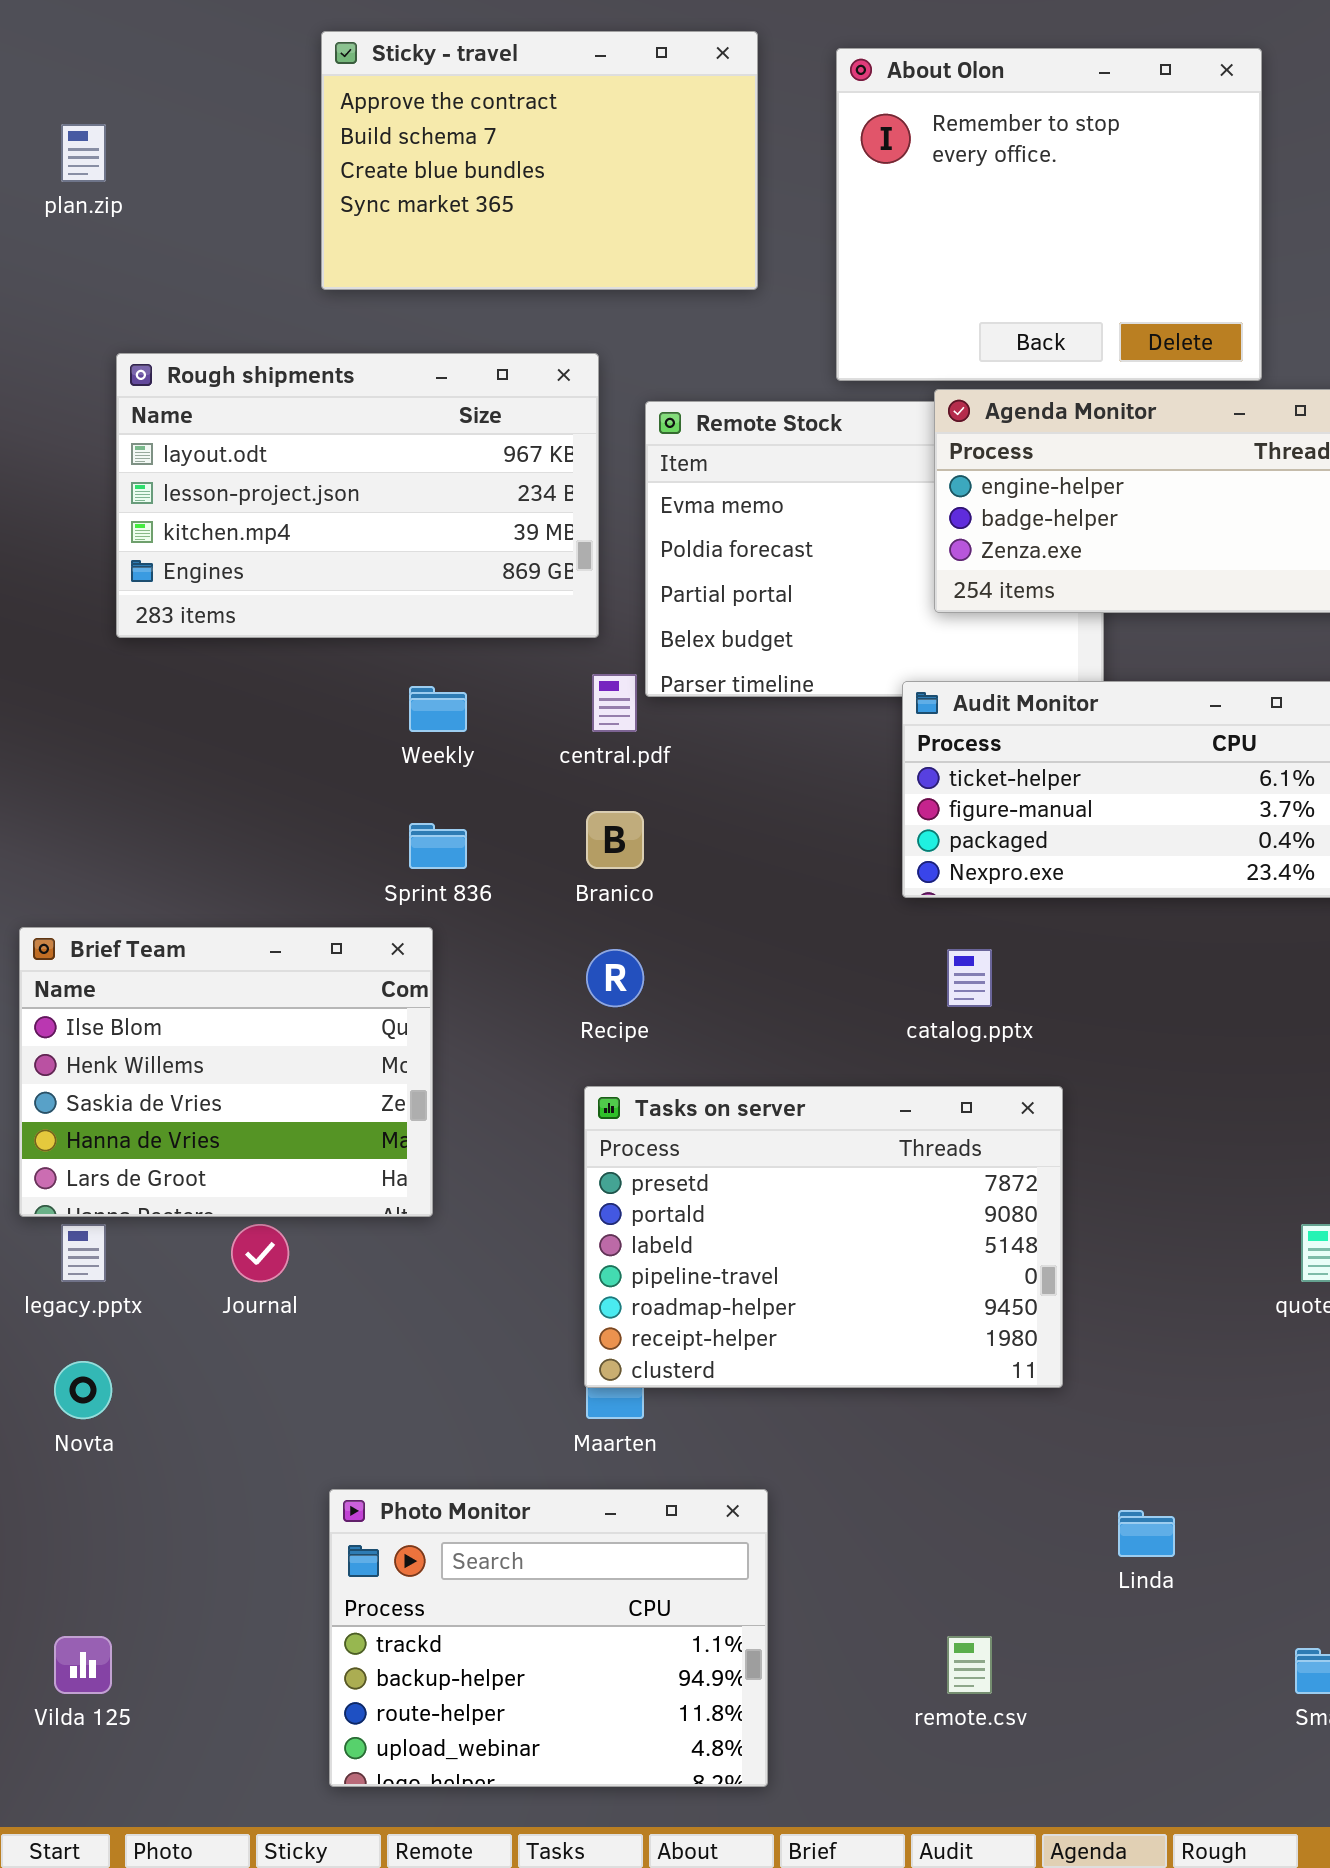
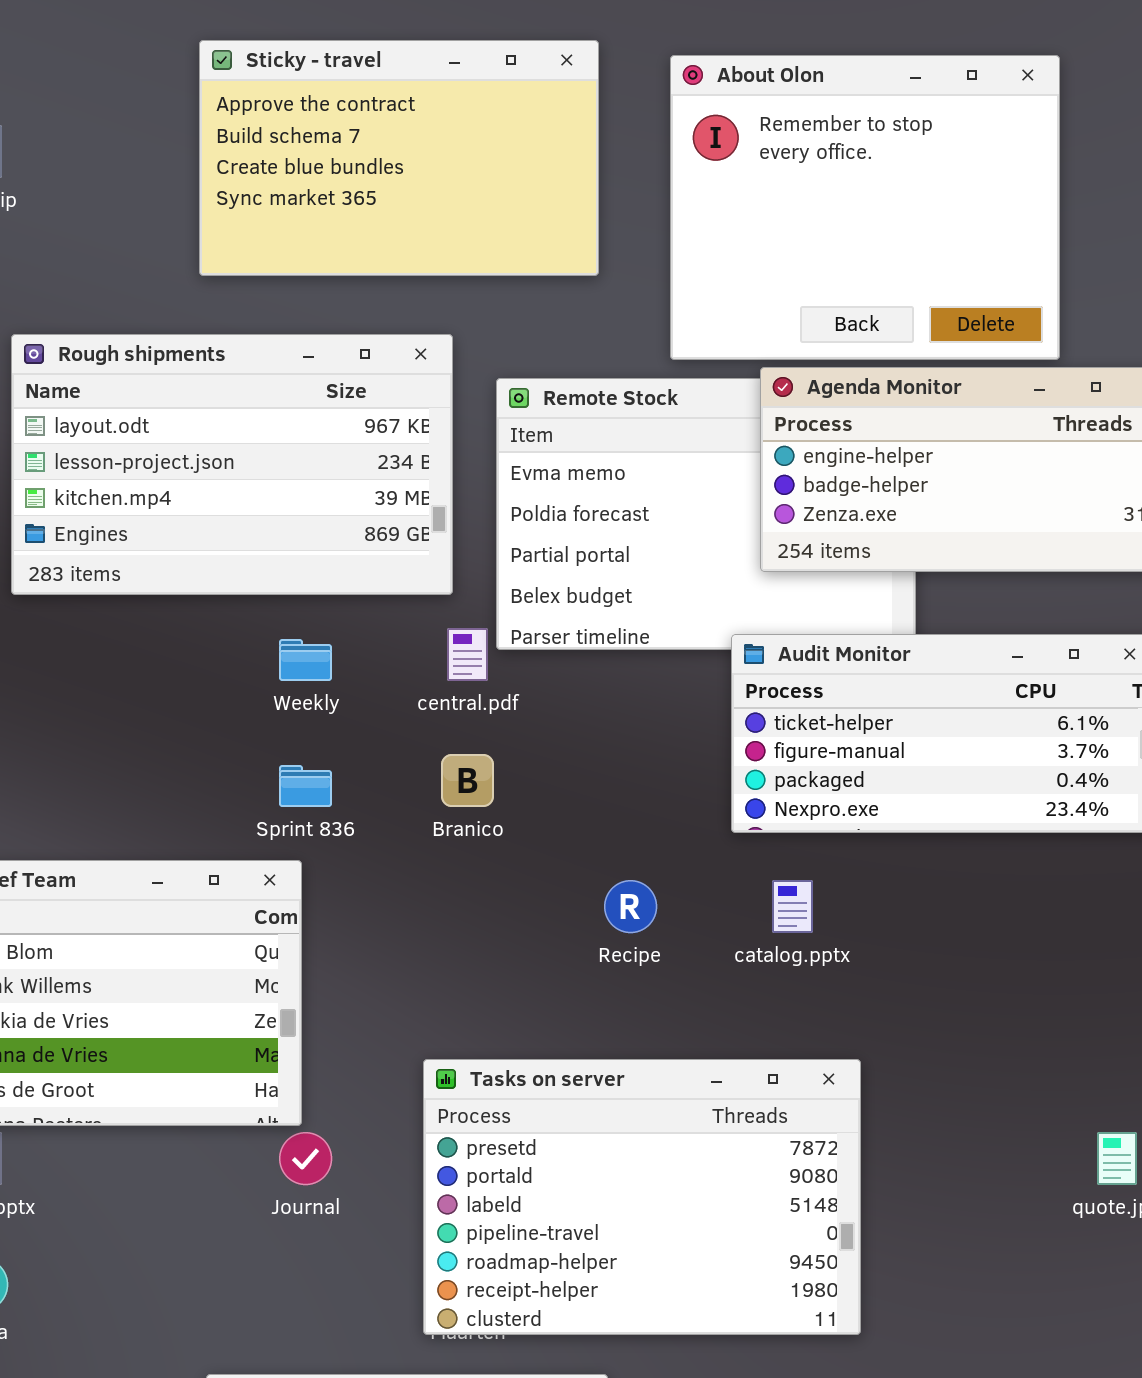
Recipe: [586,949,644,1007] -> [604,880,657,933], moved
Tasks on server: [584,1086,1063,1388] -> [423,1059,861,1335], moved
Journal: [231,1224,289,1282] -> [279,1132,332,1185], moved

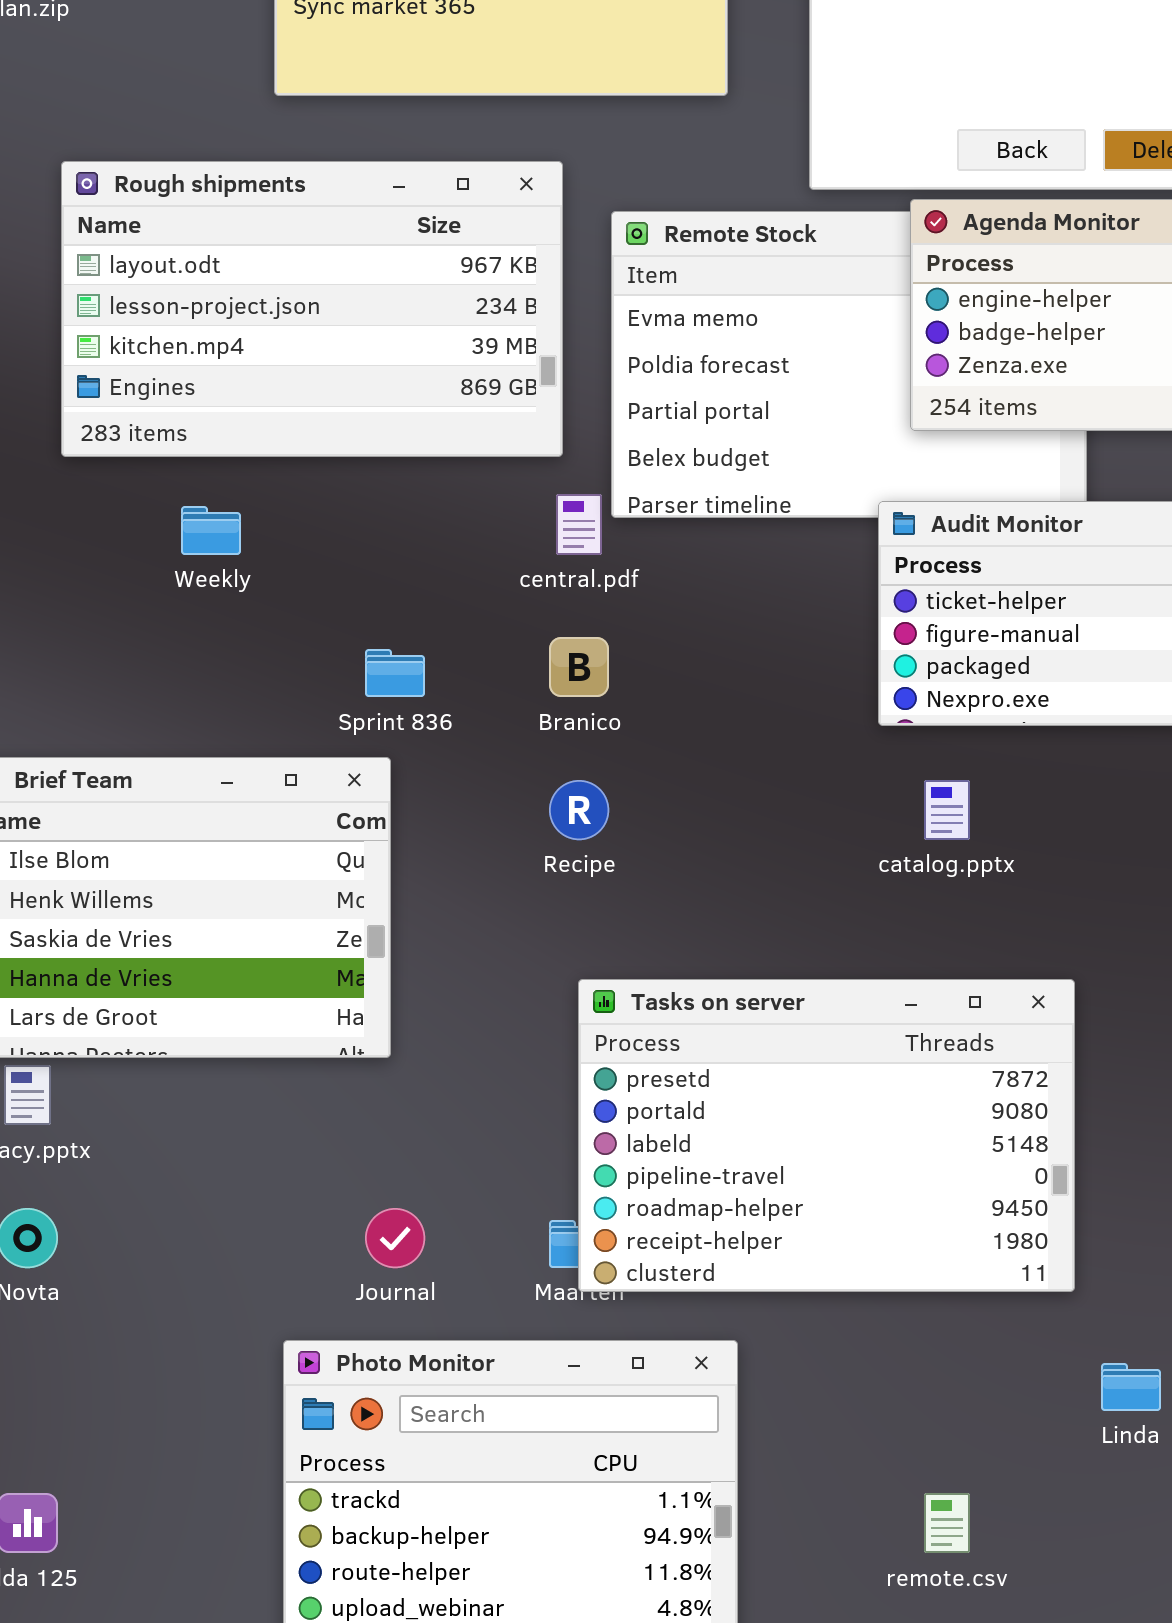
Weekly: [279,639,332,681] -> [181,506,241,555], moved
Recipe: [604,880,657,933] -> [549,780,609,840], moved
Tasks on server: [423,1059,861,1335] -> [578,979,1075,1292], moved
Journal: [279,1132,332,1185] -> [365,1208,425,1268], moved

